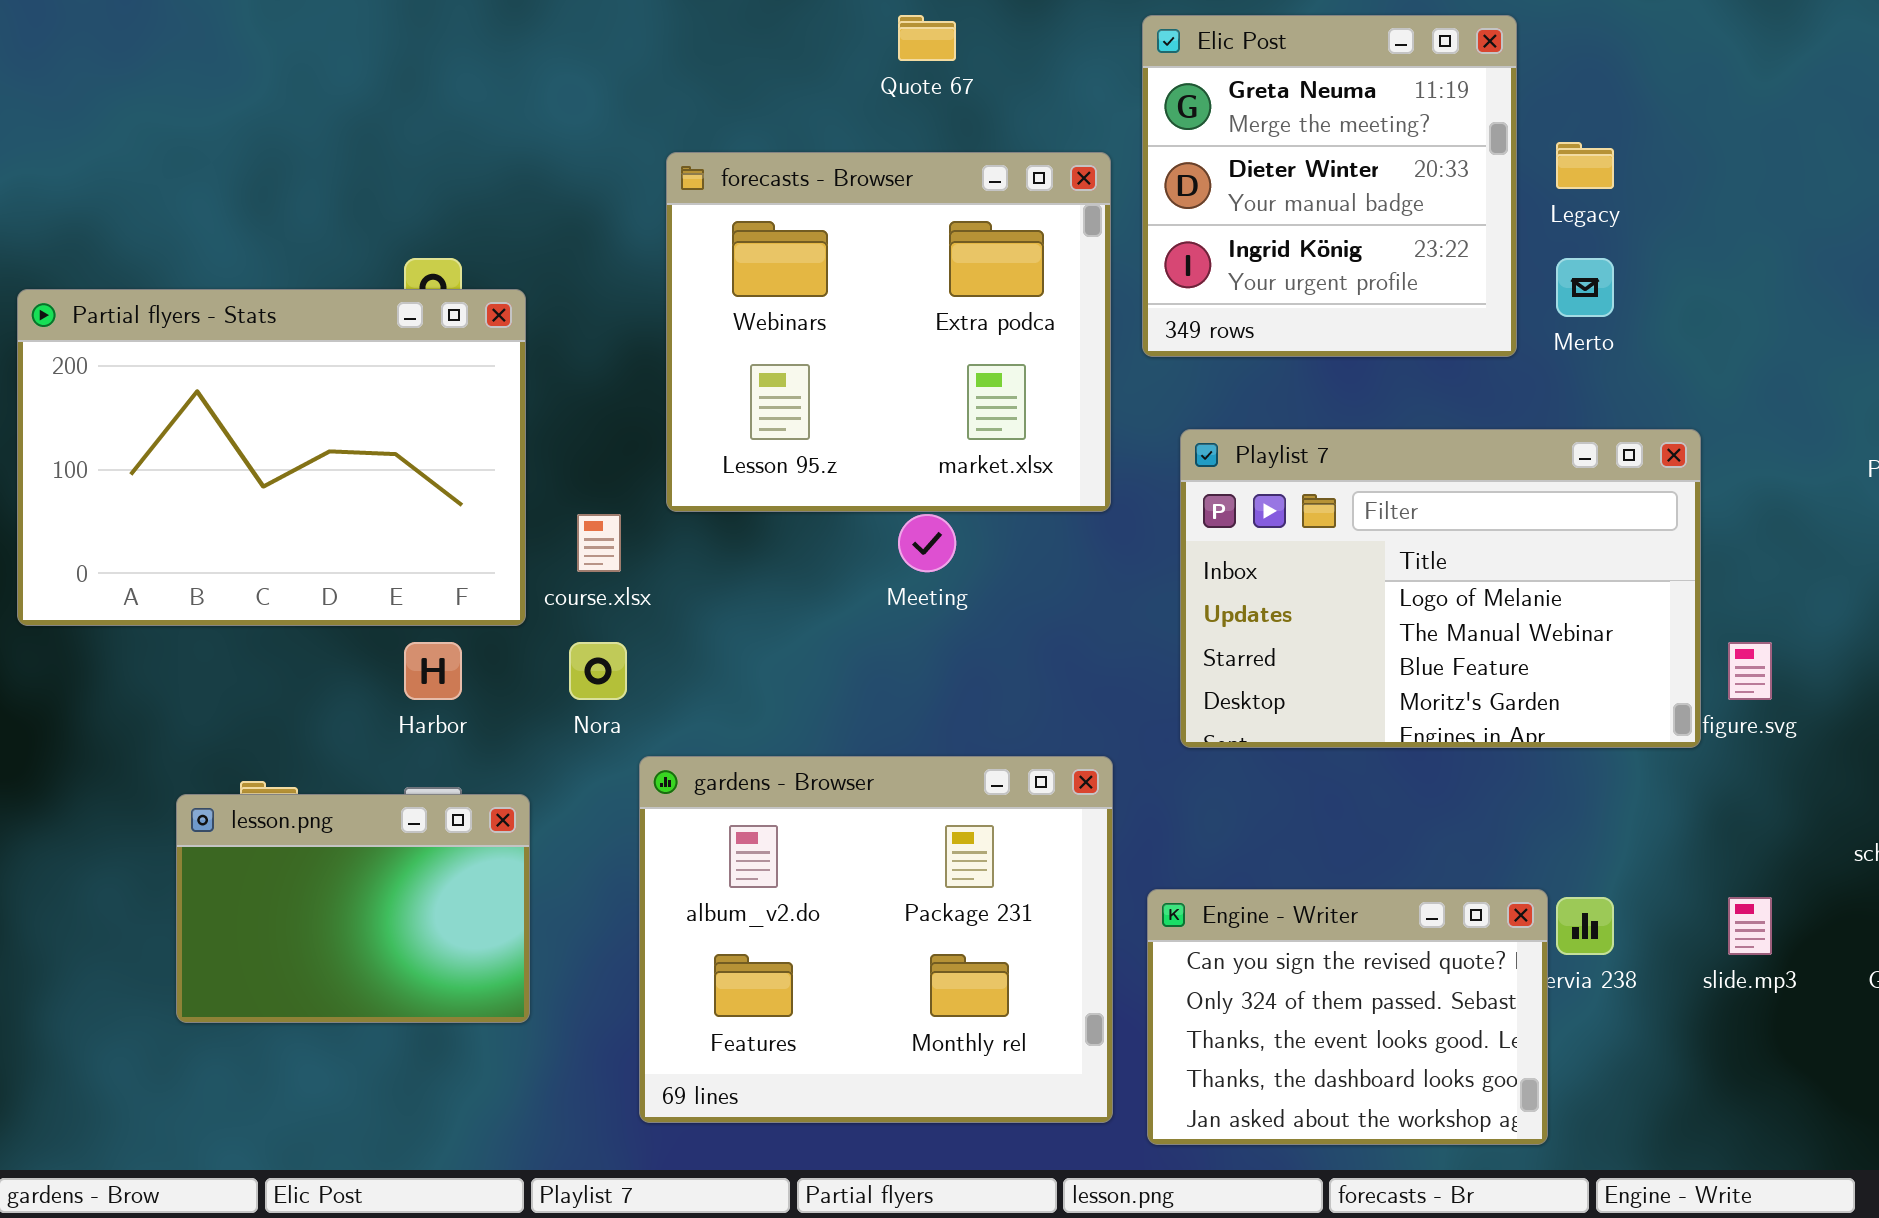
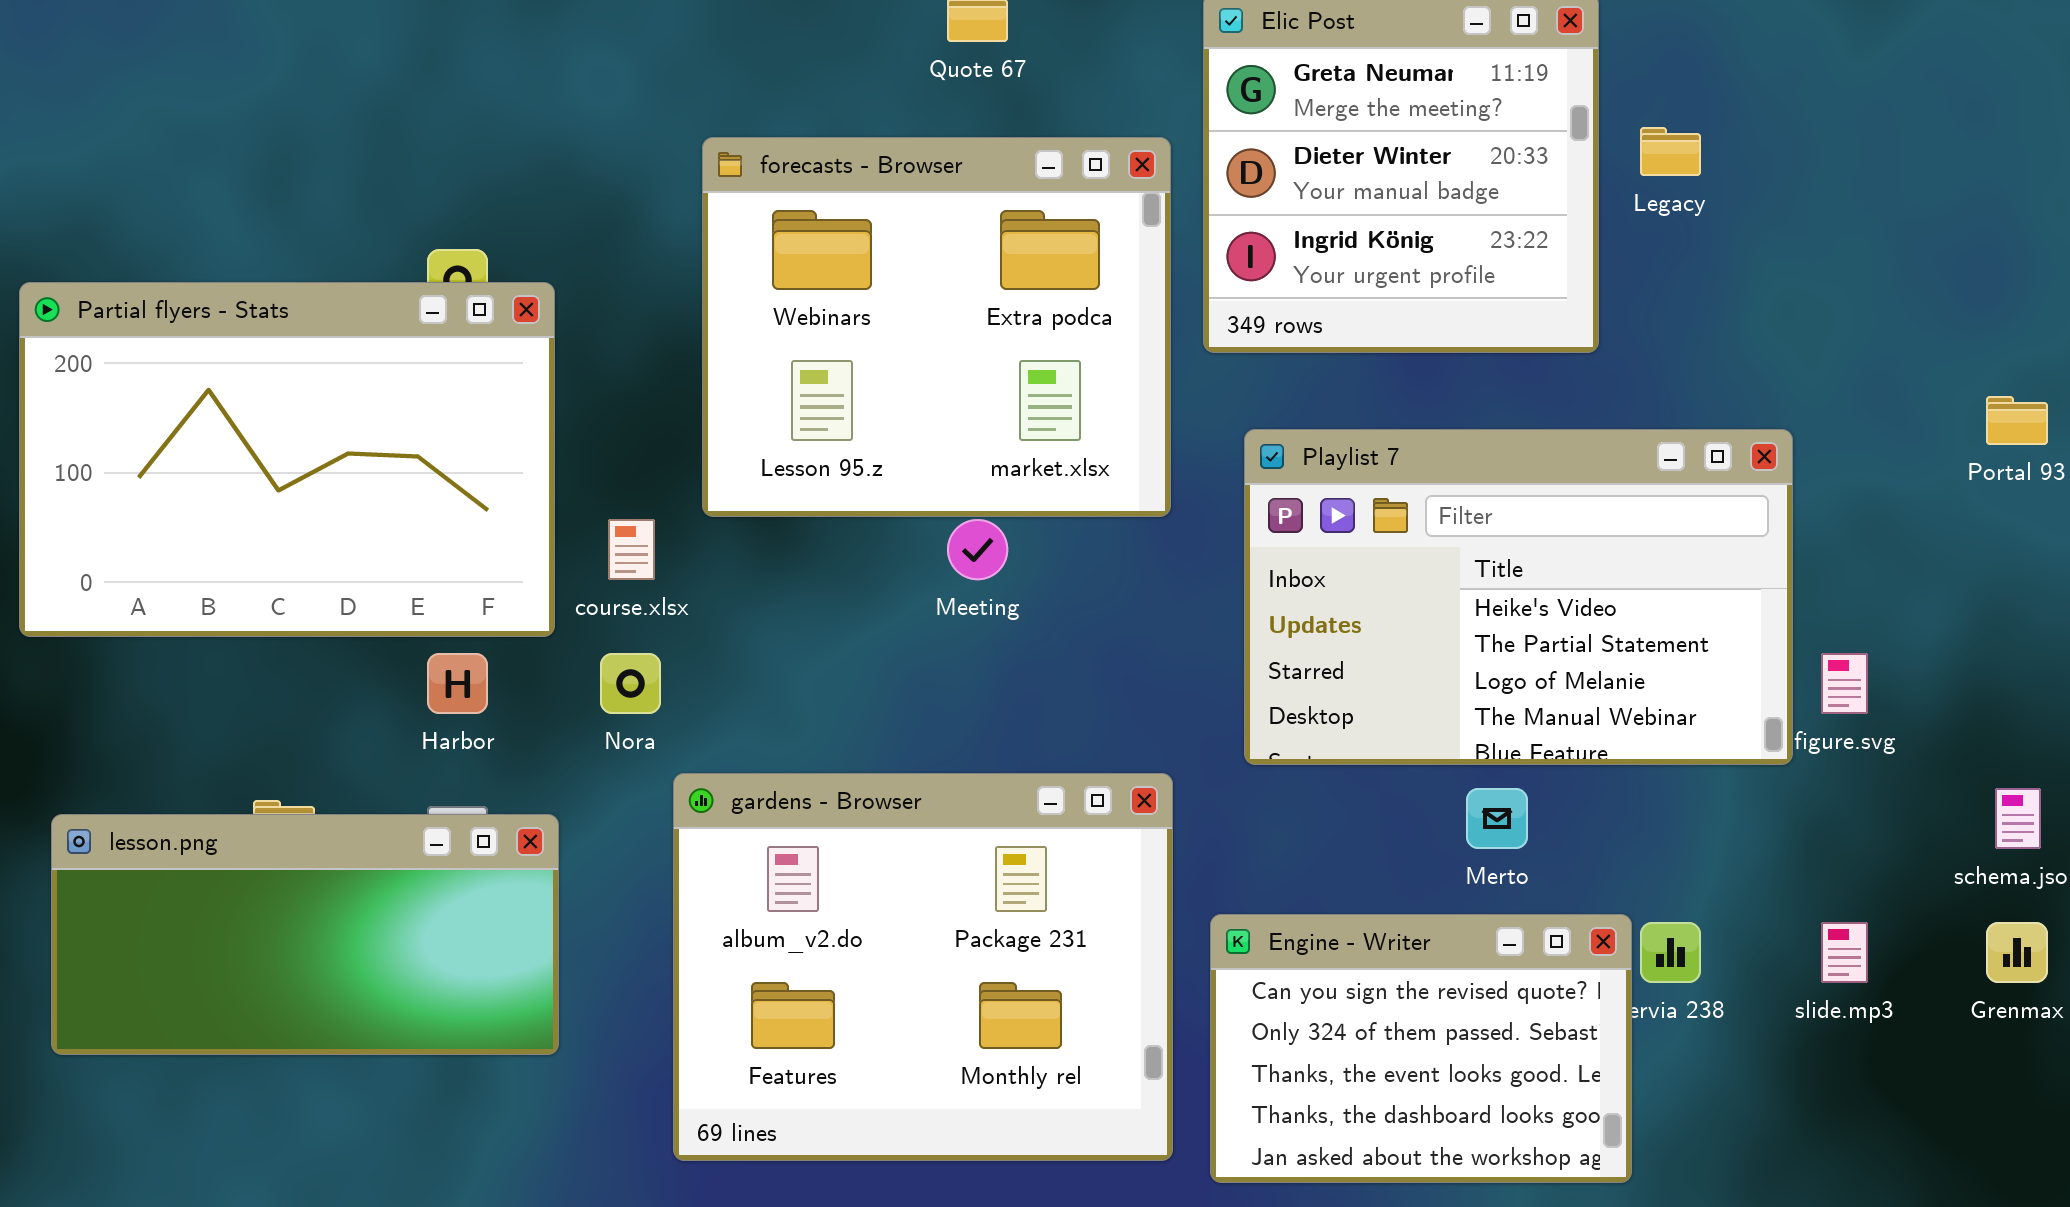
Merto: [1556,258,1614,317] -> [1466,788,1528,849], moved
Playlist 7: [1180,429,1701,748] -> [1244,429,1793,765], scrolled up 2 rows
lesson.png: [176,794,530,1023] -> [51,814,559,1055], resized

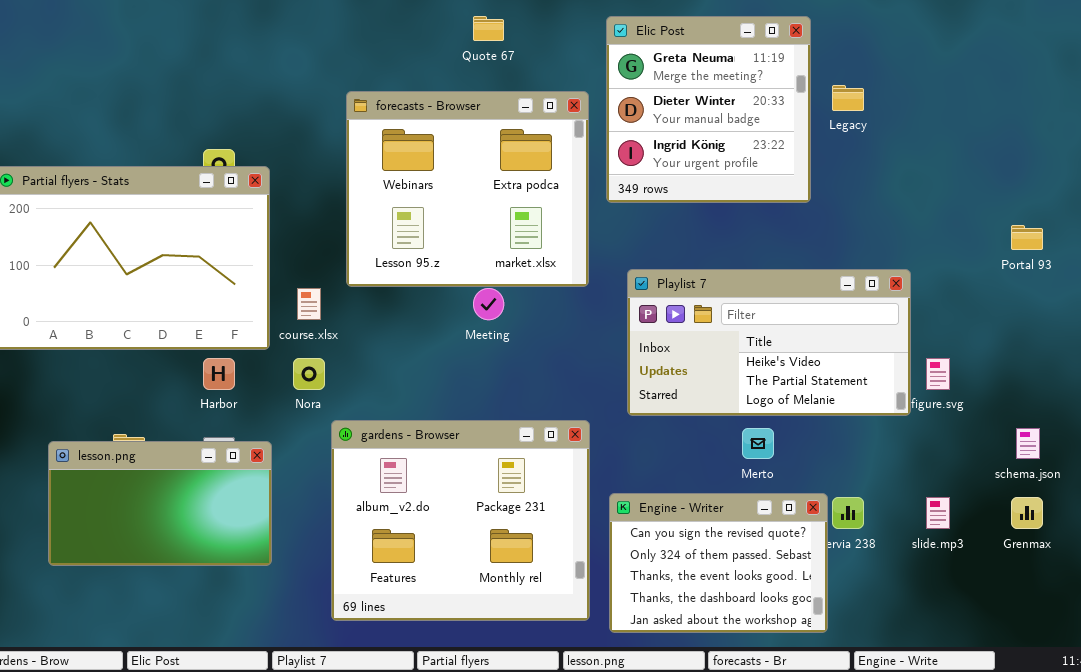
Playlist 7: [1244,429,1793,765] -> [627,269,911,416], resized
lesson.png: [51,814,559,1055] -> [48,441,272,566], resized

